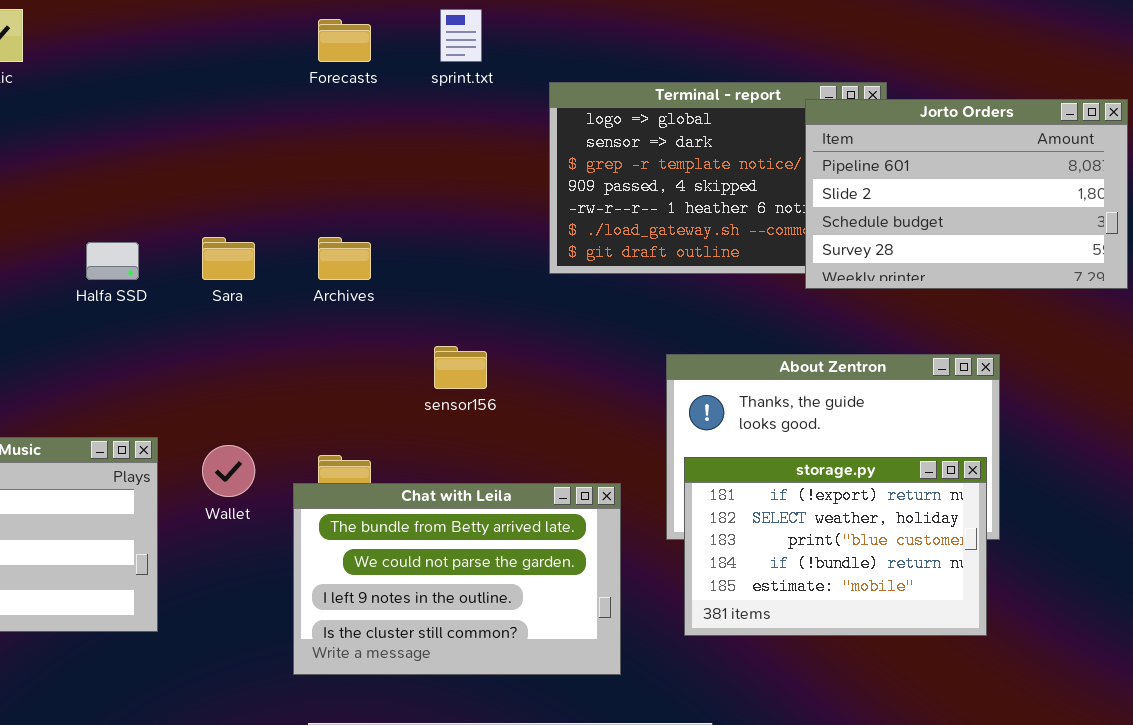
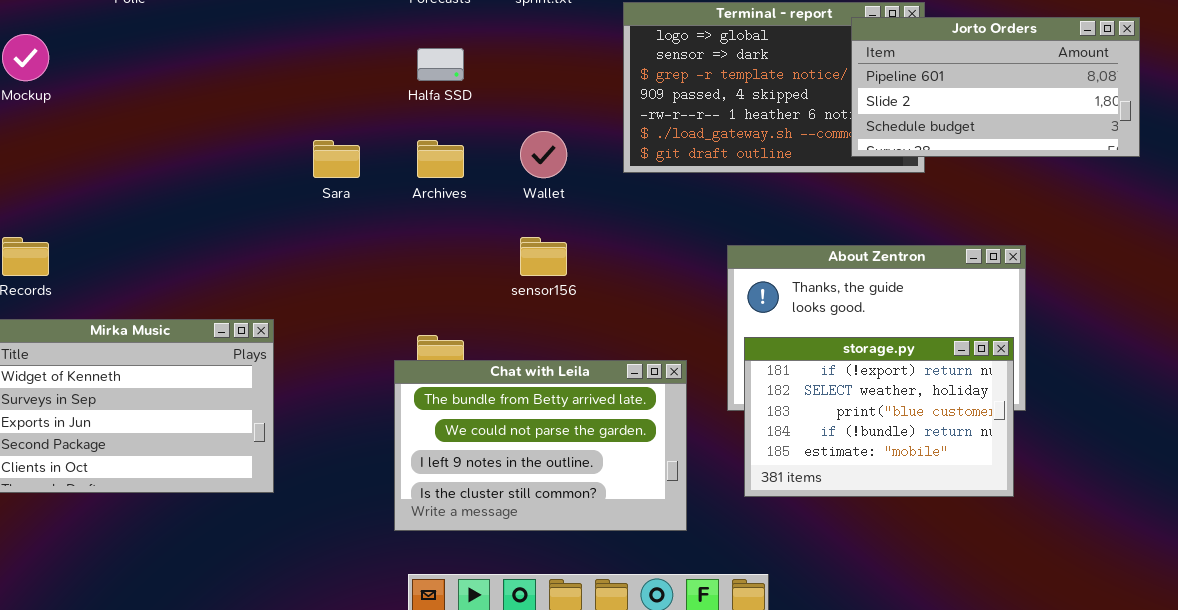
Jorto Orders: [805,99,1128,289] -> [851,17,1140,157], resized
Halfa SSD: [86,242,139,280] -> [417,48,464,81], moved
Wallet: [202,445,255,497] -> [520,131,567,178], moved

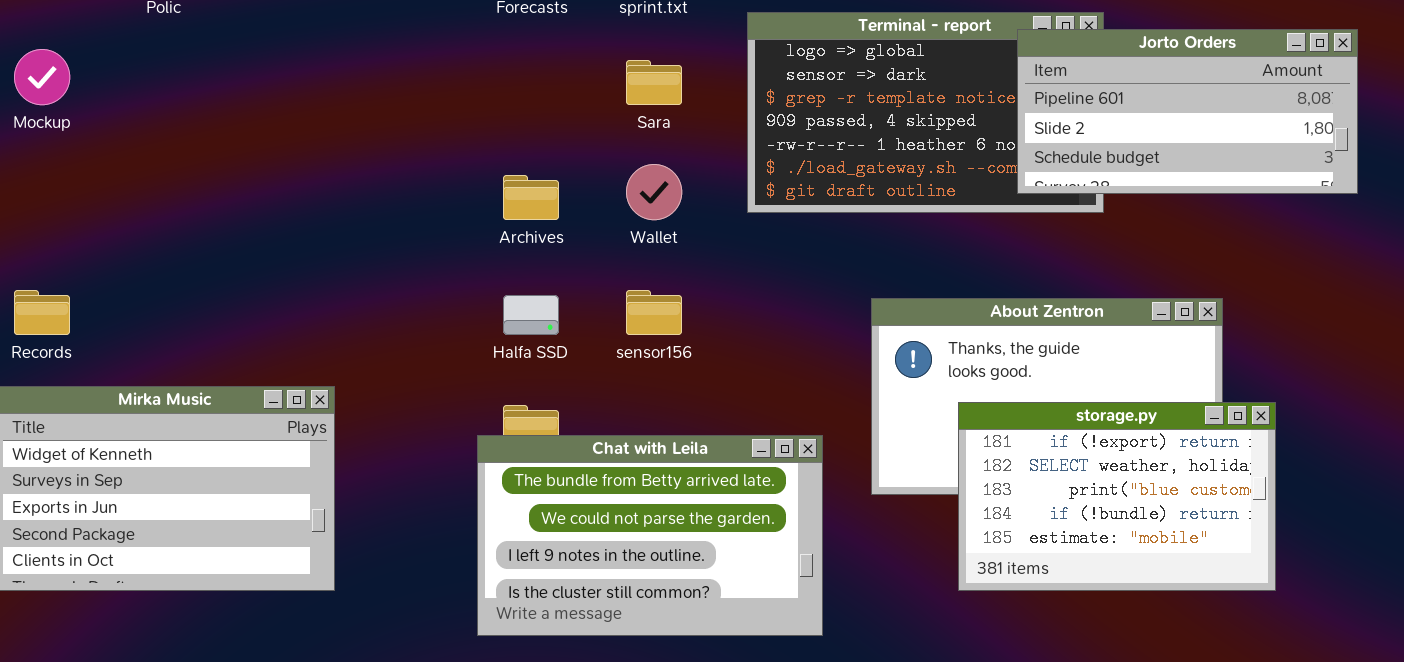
Halfa SSD: [417,48,464,81] -> [503,295,559,335], moved
Sara: [313,140,360,178] -> [626,60,682,105], moved
storage.py: [744,337,1014,497] -> [958,402,1276,591], moved

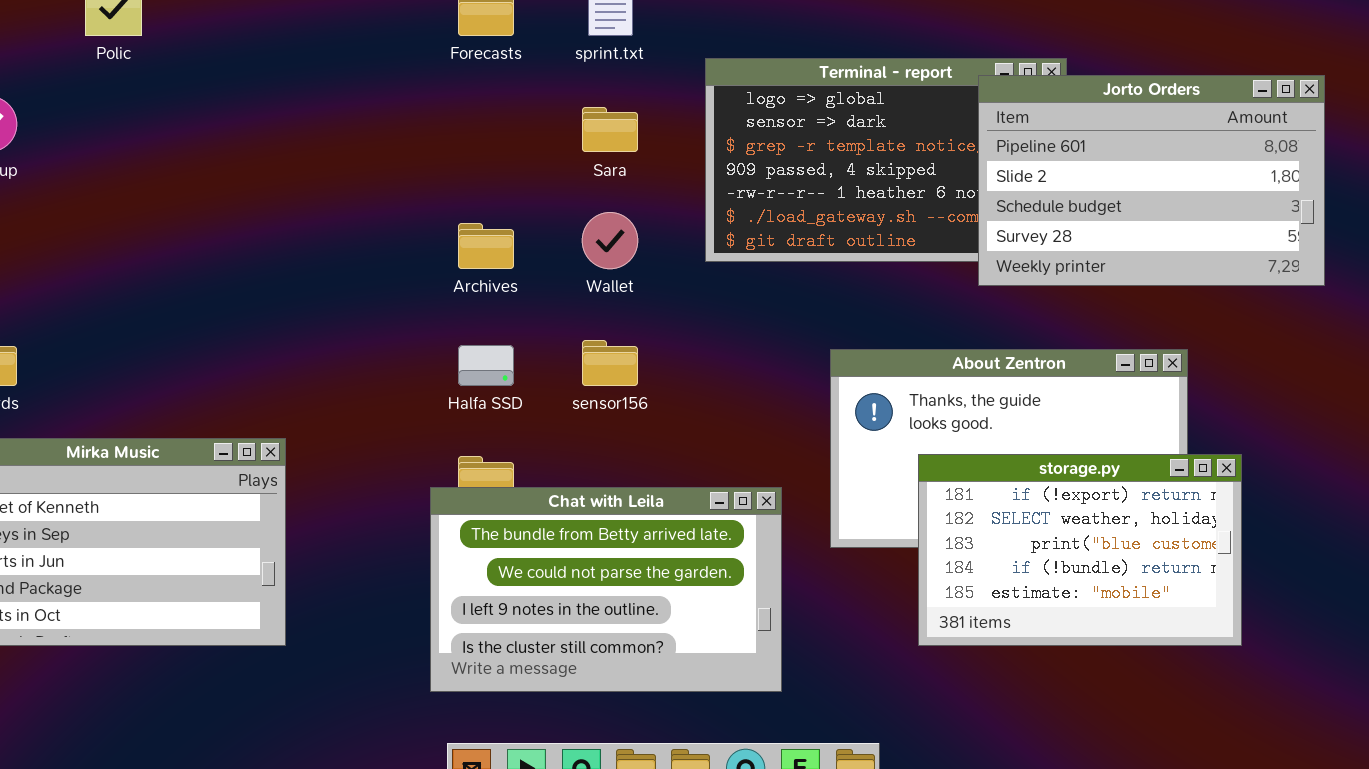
Jorto Orders: [1017,29,1358,194] -> [978,75,1325,286], resized

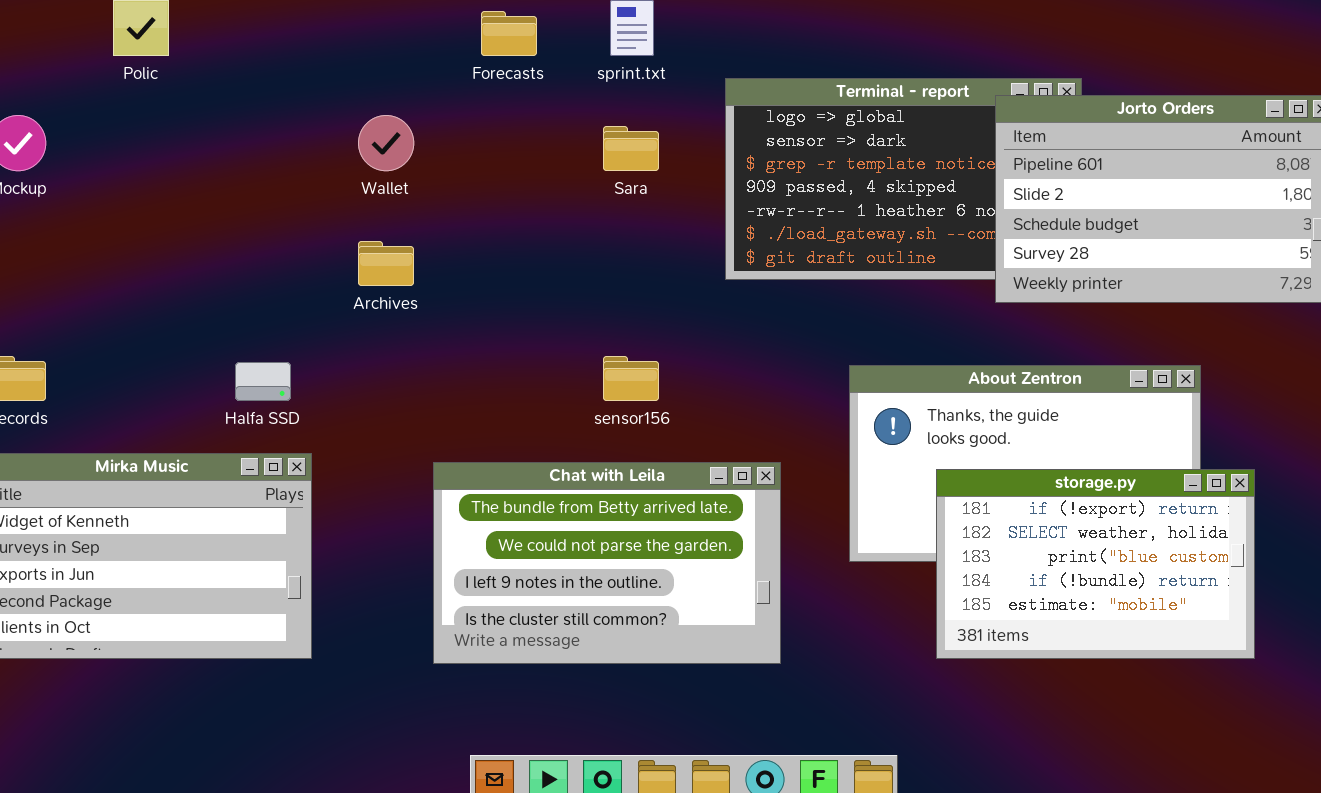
Wallet: [582,212,638,269] -> [358,115,414,171], moved
Archives: [458,223,514,269] -> [358,241,414,286], moved
Halfa SSD: [458,345,514,386] -> [235,362,291,401], moved
Chat with Leila: [430,487,782,692] -> [433,462,781,664], moved

